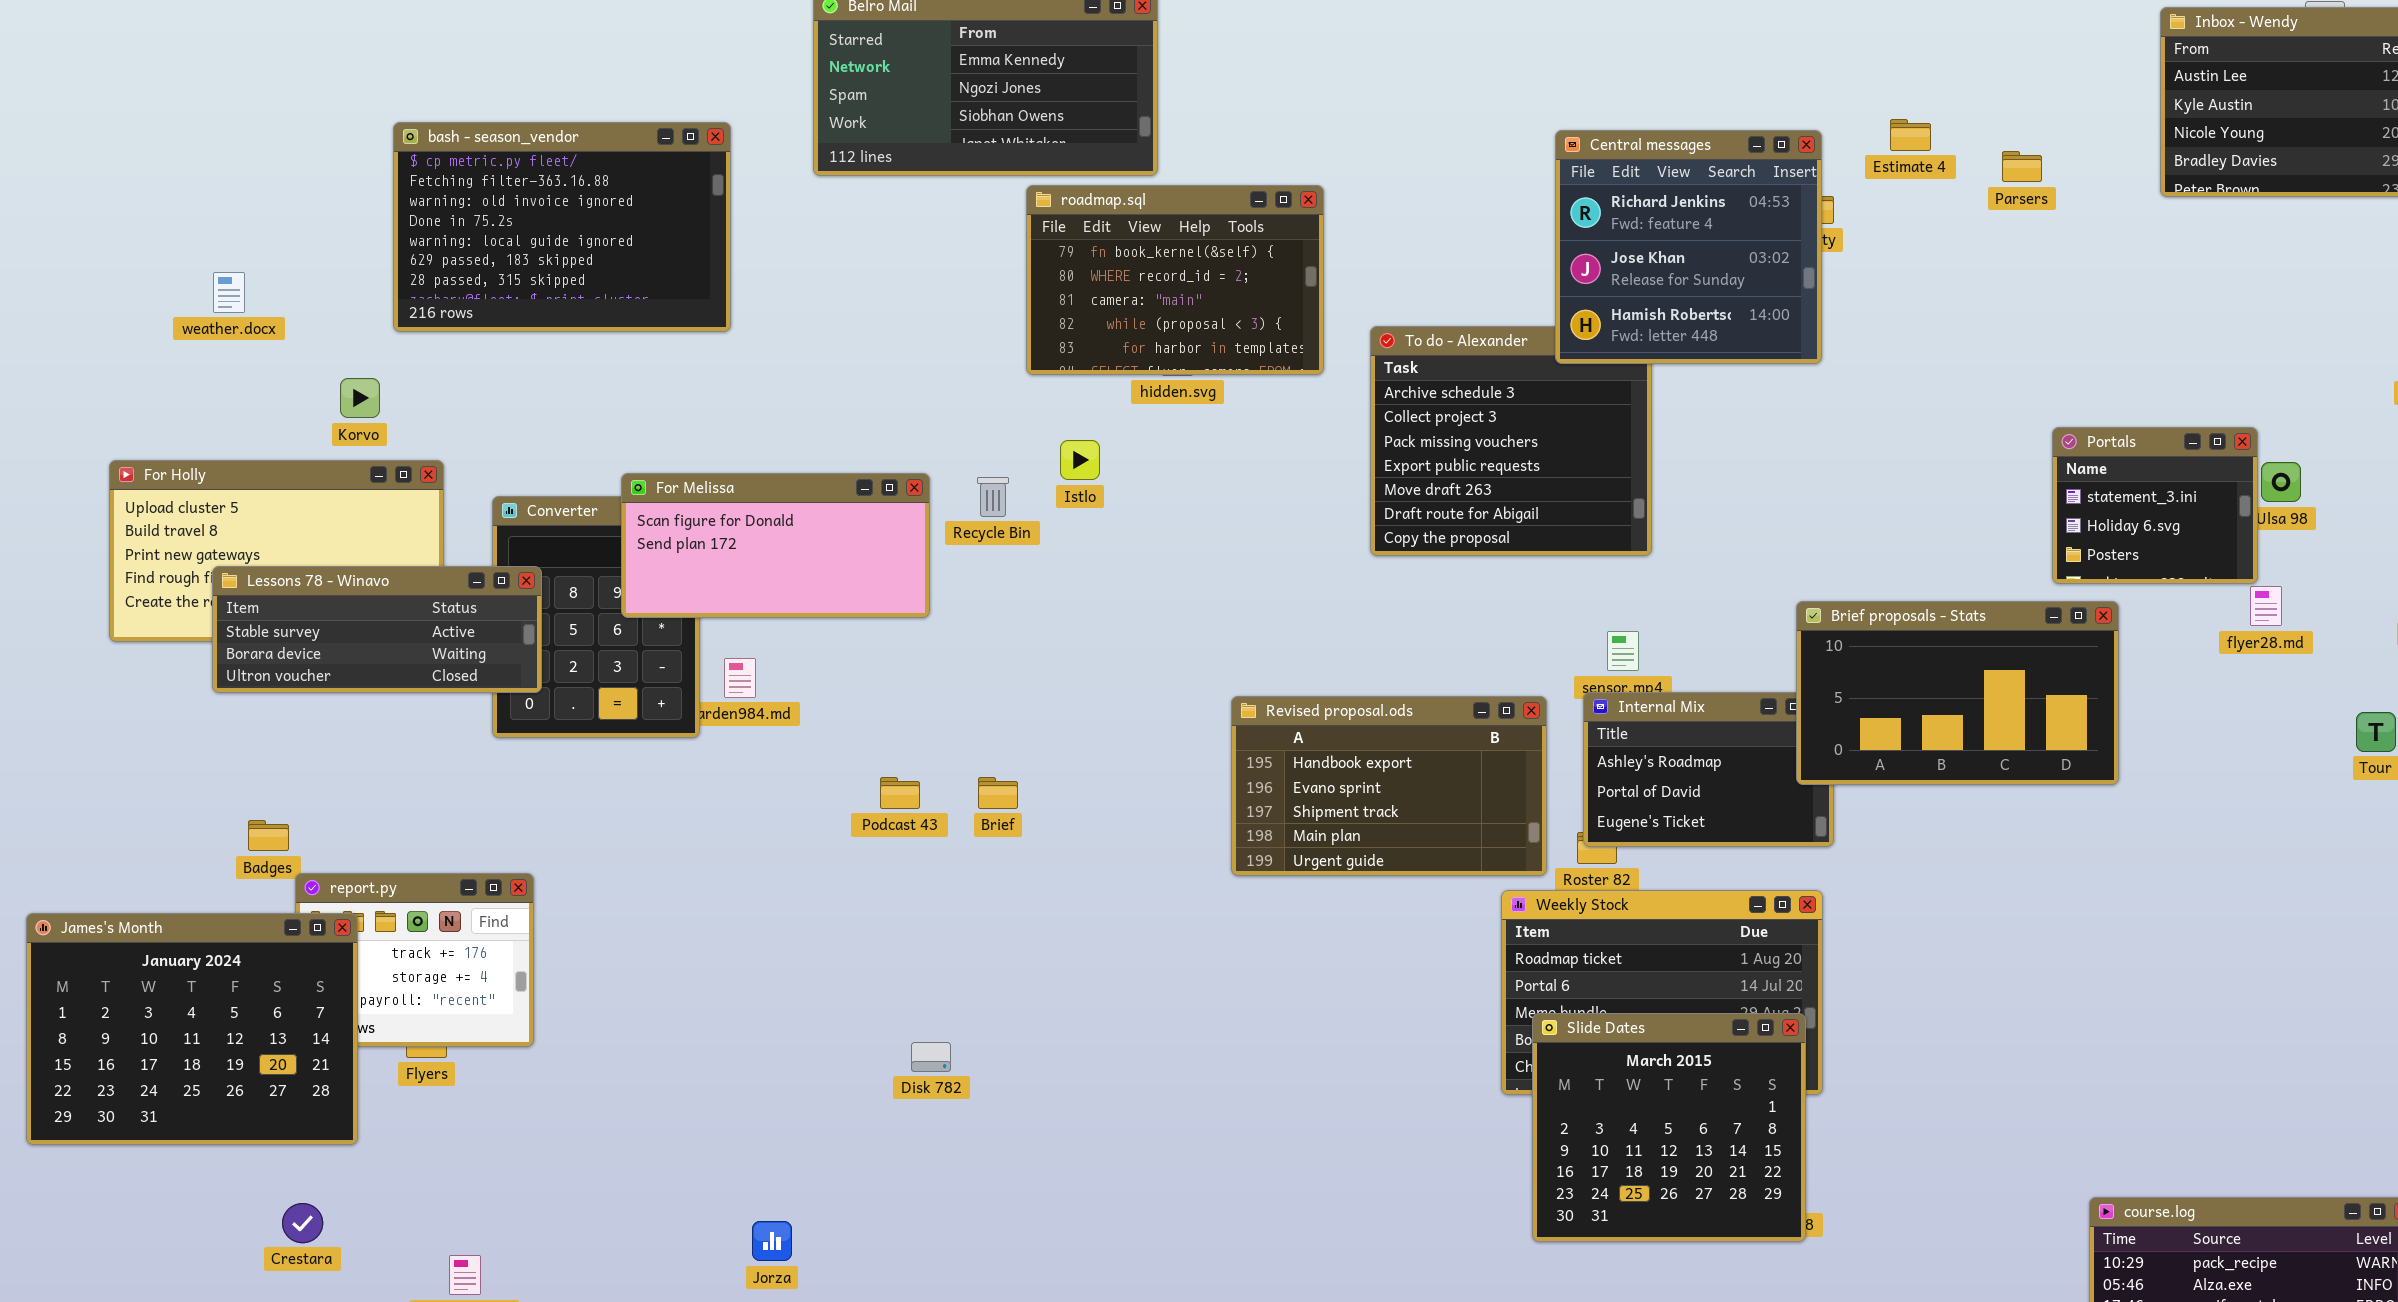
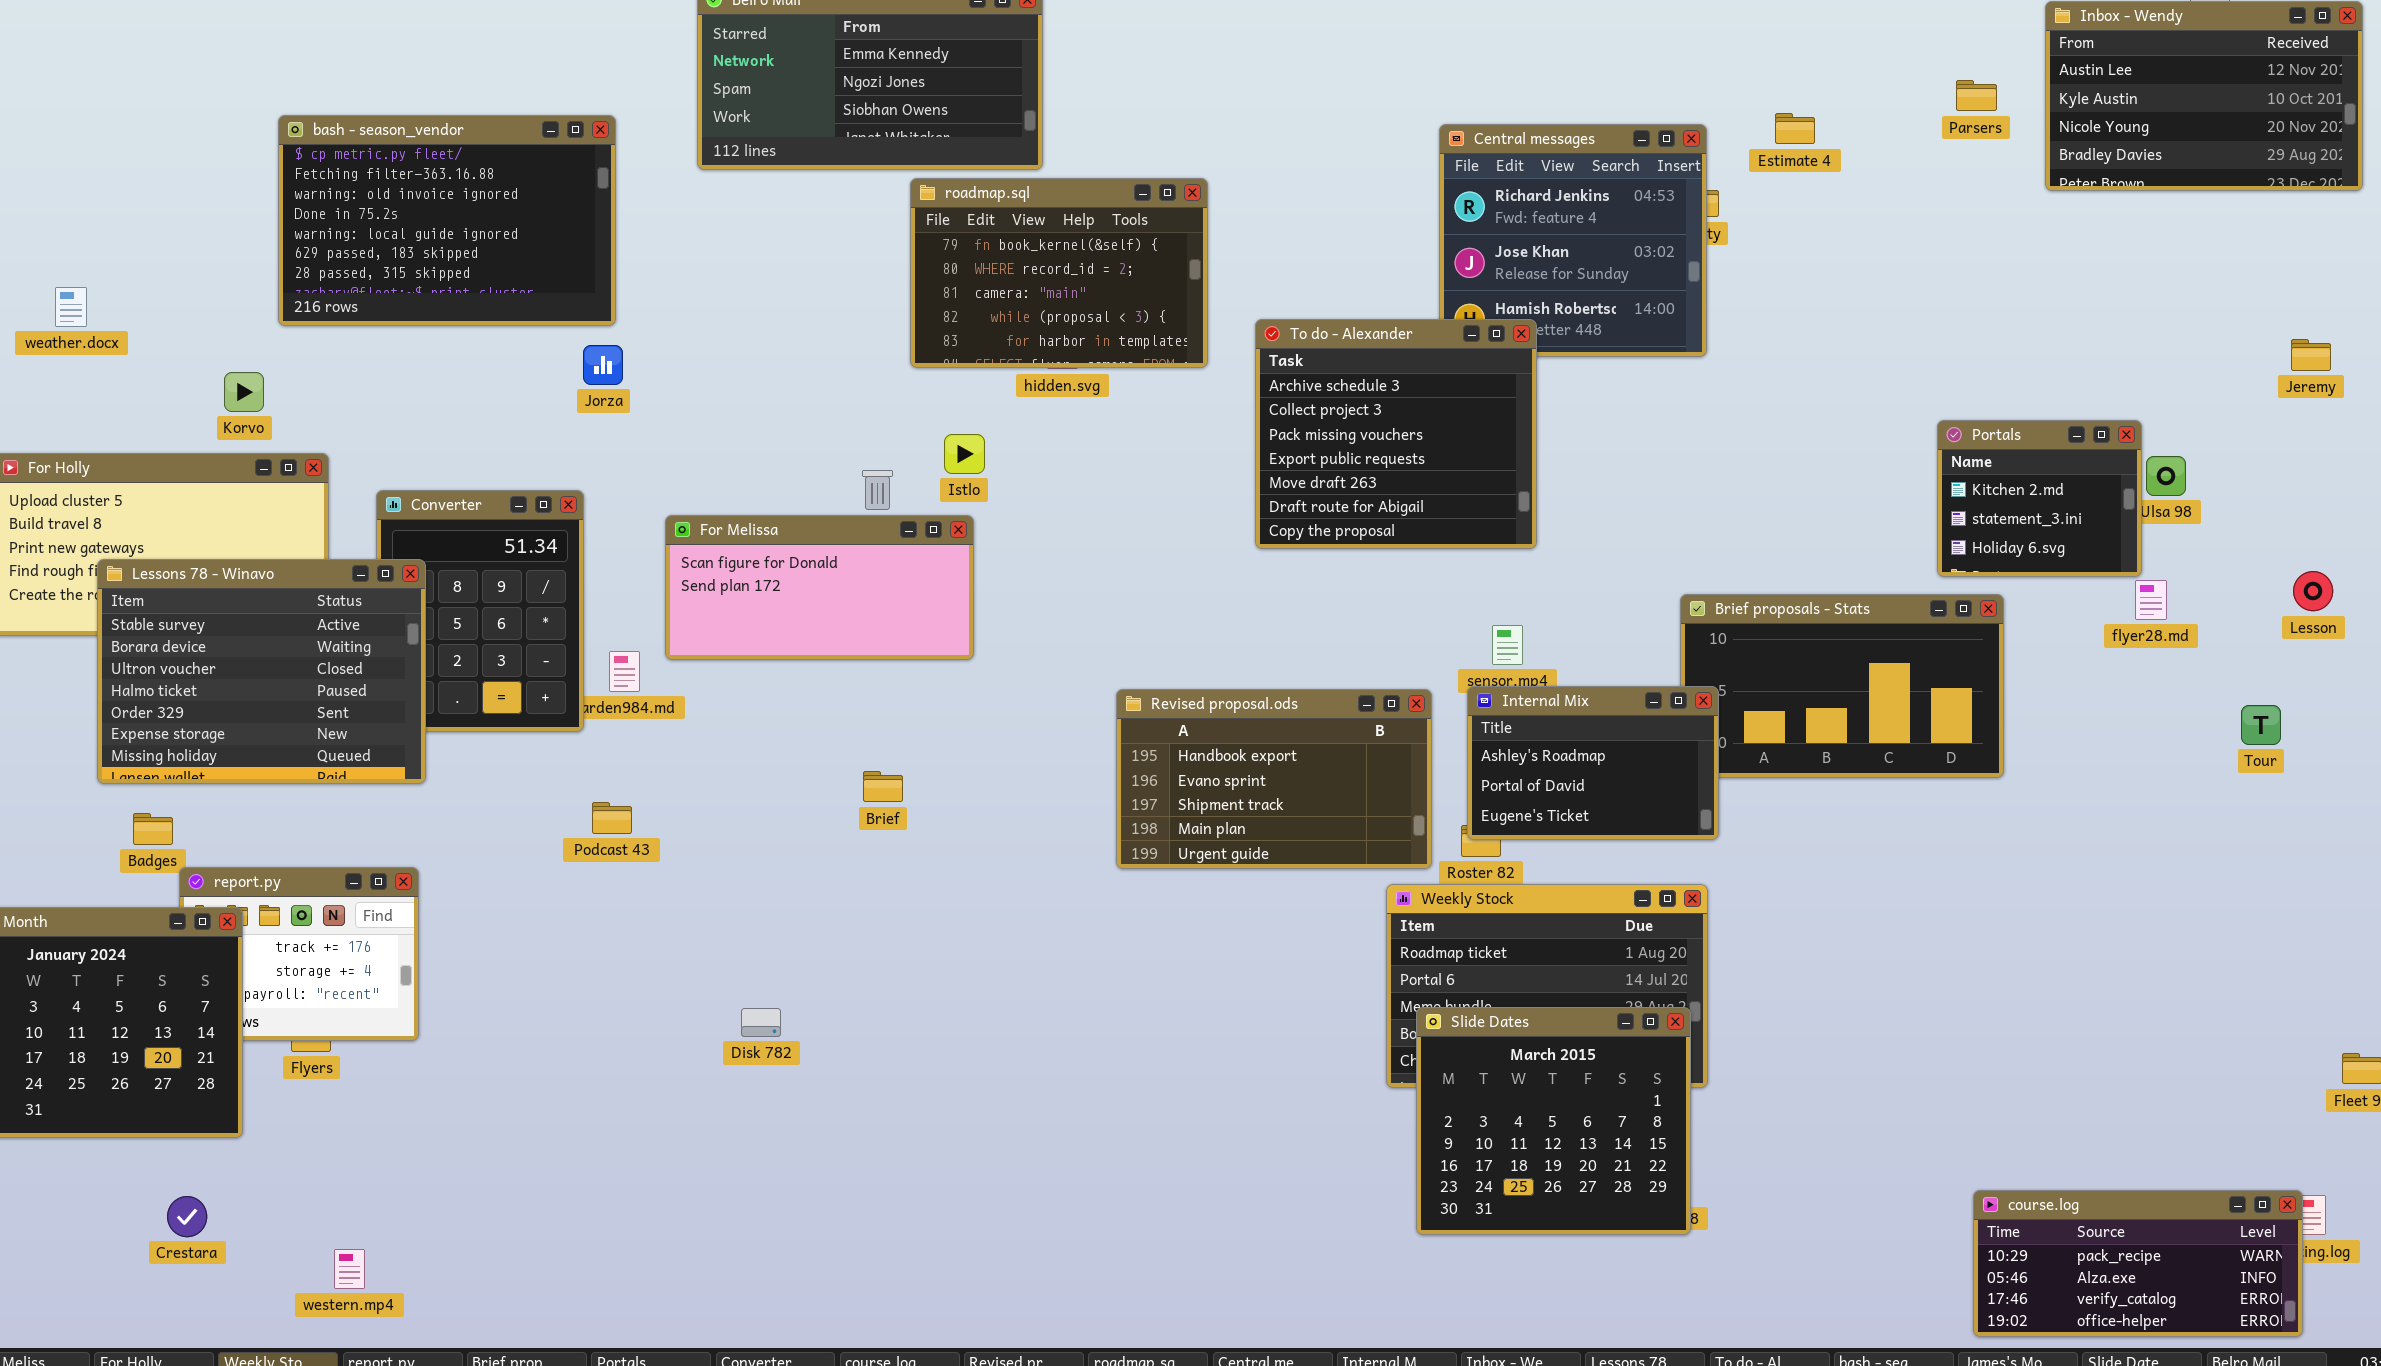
Parsers: [2002,151,2042,182] -> [1956,80,1997,111], moved
weather.docx: [213,272,245,313] -> [55,287,87,327], moved
To do - Alexander: [1370,326,1652,556] -> [1255,319,1537,549], raised
Portals: [2052,427,2258,584] -> [1937,420,2142,577], scrolled up 1 row
For Melissa: [621,473,930,618] -> [665,515,974,660], moved
Lessons 78 - Winavo: [212,566,542,693] -> [97,559,426,784], resized
Internal Mix: [1583,692,1834,847] -> [1467,686,1719,840], raised
Podcast 43: [880,777,920,809] -> [592,802,632,834], moved
Disk 782: [911,1042,951,1072] -> [741,1008,781,1037], moved
Jorza: [752,1221,792,1261] -> [583,345,623,385], moved

